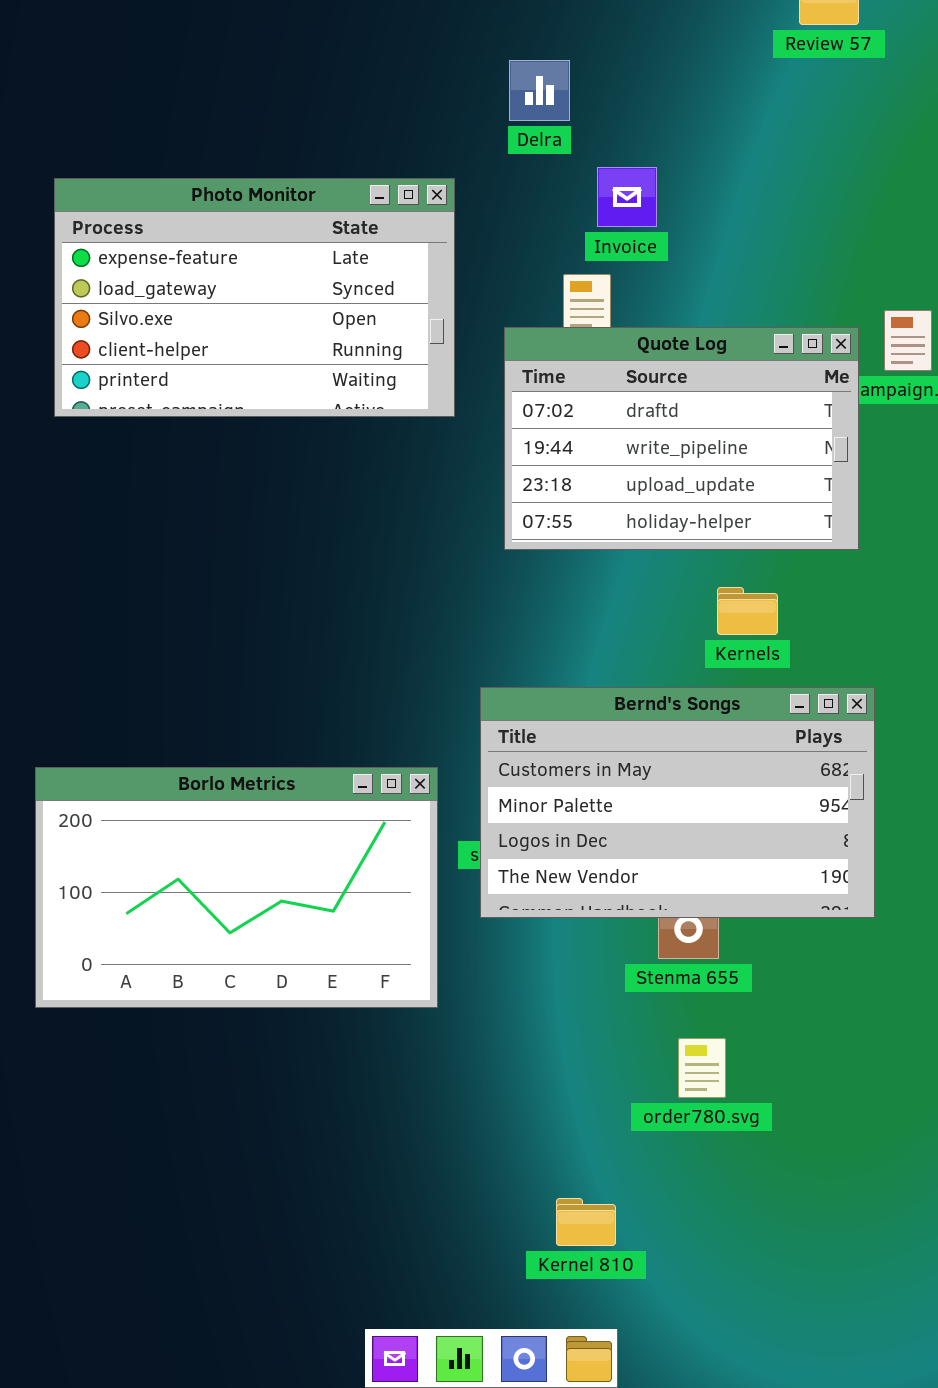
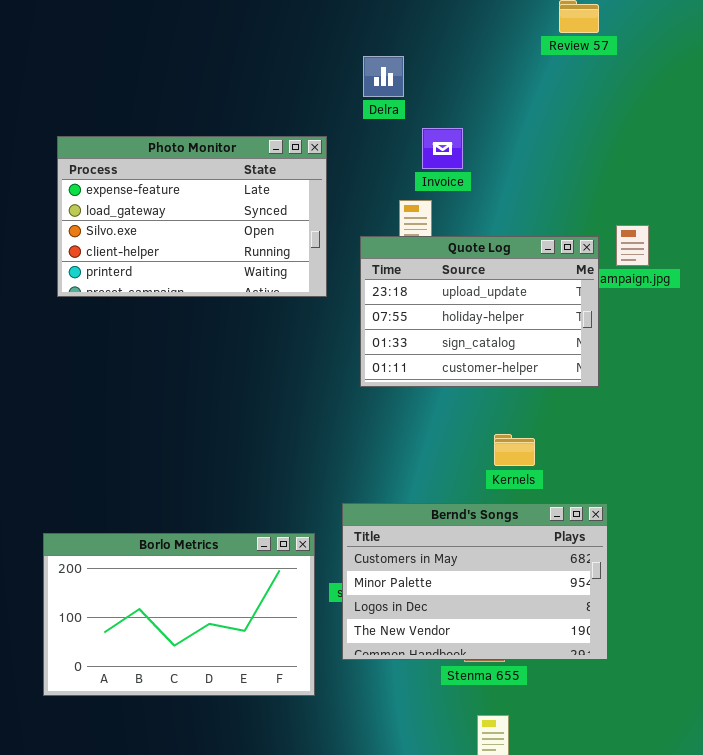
Quote Log: [504,327,859,550] -> [360,236,599,387], scrolled down 2 rows
Kernels: [717,587,778,635] -> [494,434,535,466], moved
Bernd's Songs: [480,687,875,918] -> [342,503,608,660], moved

